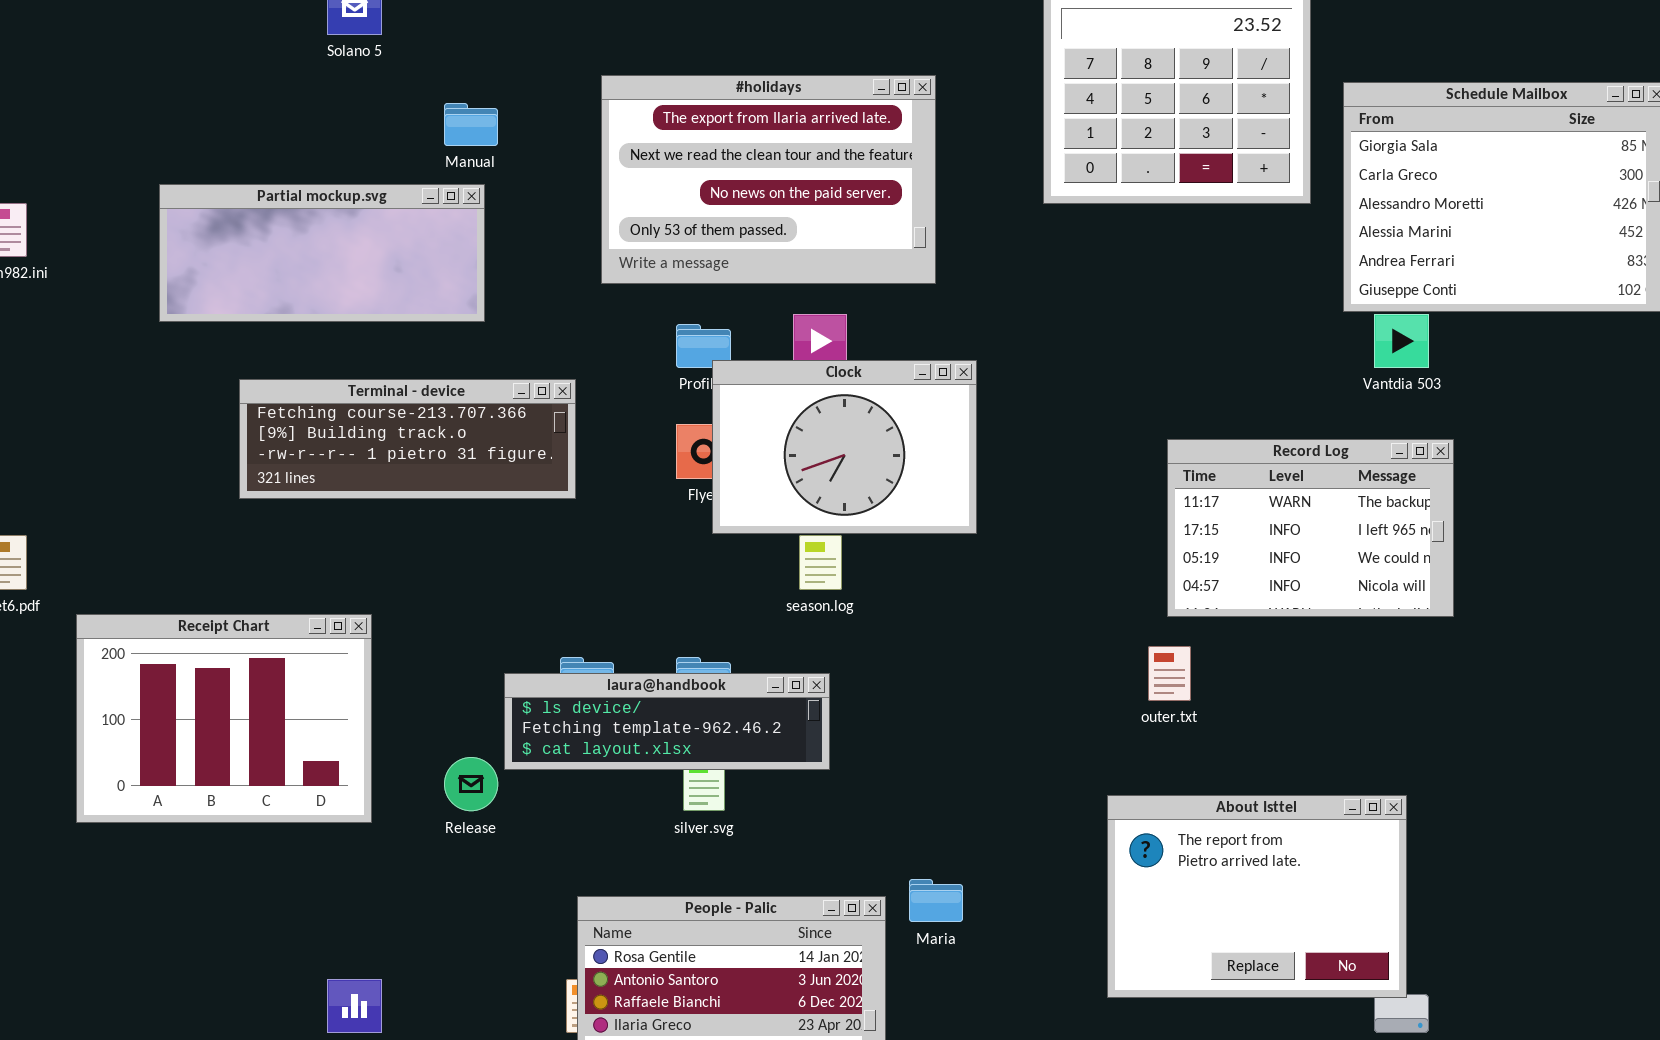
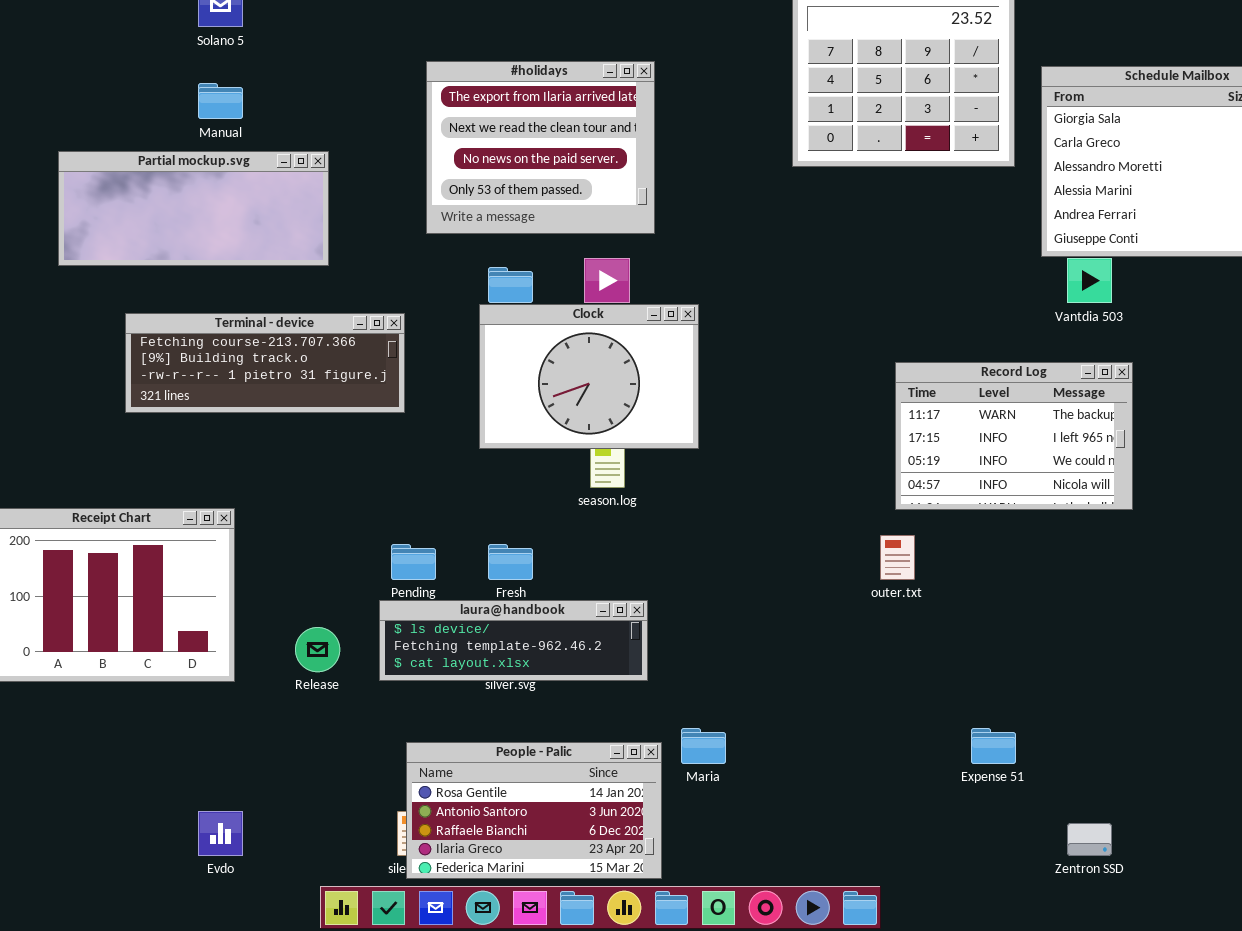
#holidays: [601,75,936,284] -> [426,61,655,234], resized
Manual: [444,103,498,146] -> [198,83,243,119], moved
Clock: [712,360,977,534] -> [479,304,699,449], moved
laura@handbook: [504,673,830,770] -> [379,600,648,681], moved
About Isttel: [1107,795,1407,998] -> none, closed

